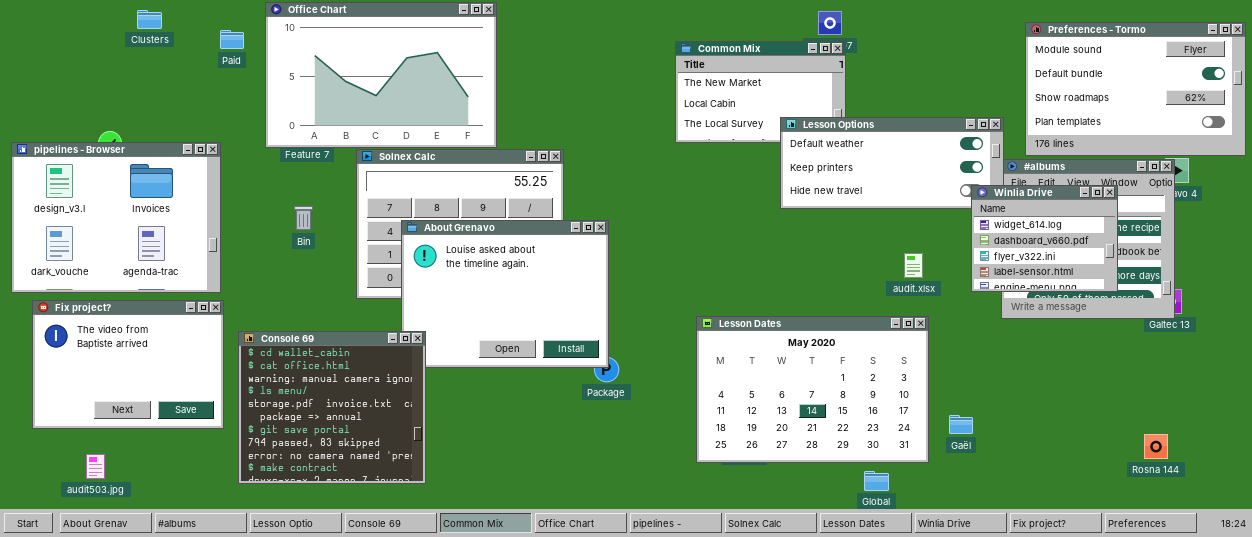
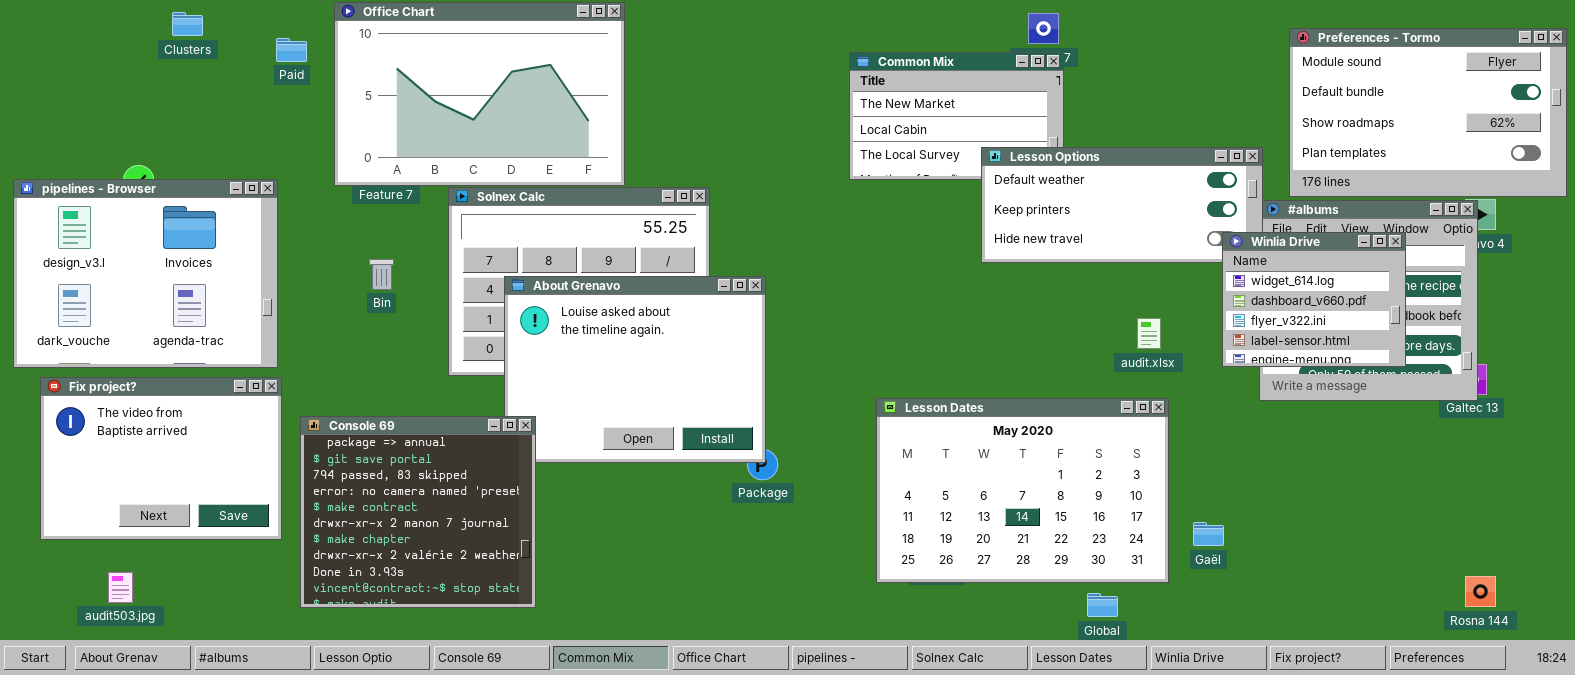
Console 69: [238,331,426,484] -> [300,416,536,608], scrolled down 5 rows
Rosna 144: [1144,434,1168,459] -> [1465,576,1496,607], moved

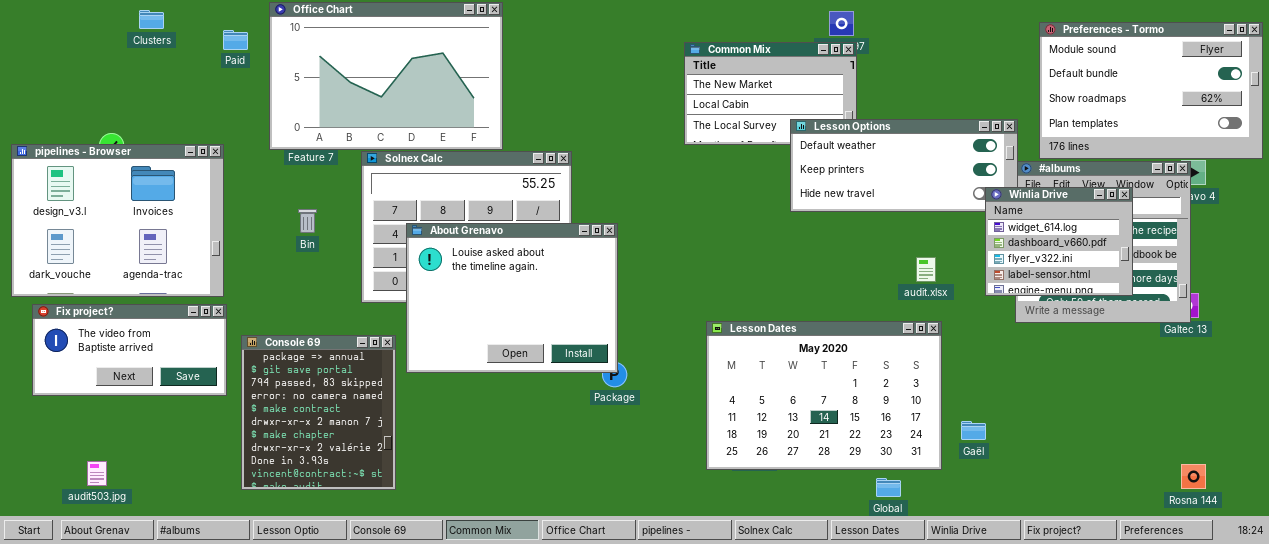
Fix project?: [40,377,282,540] -> [32,304,227,396], resized
Console 69: [300,416,536,608] -> [241,335,396,490], resized

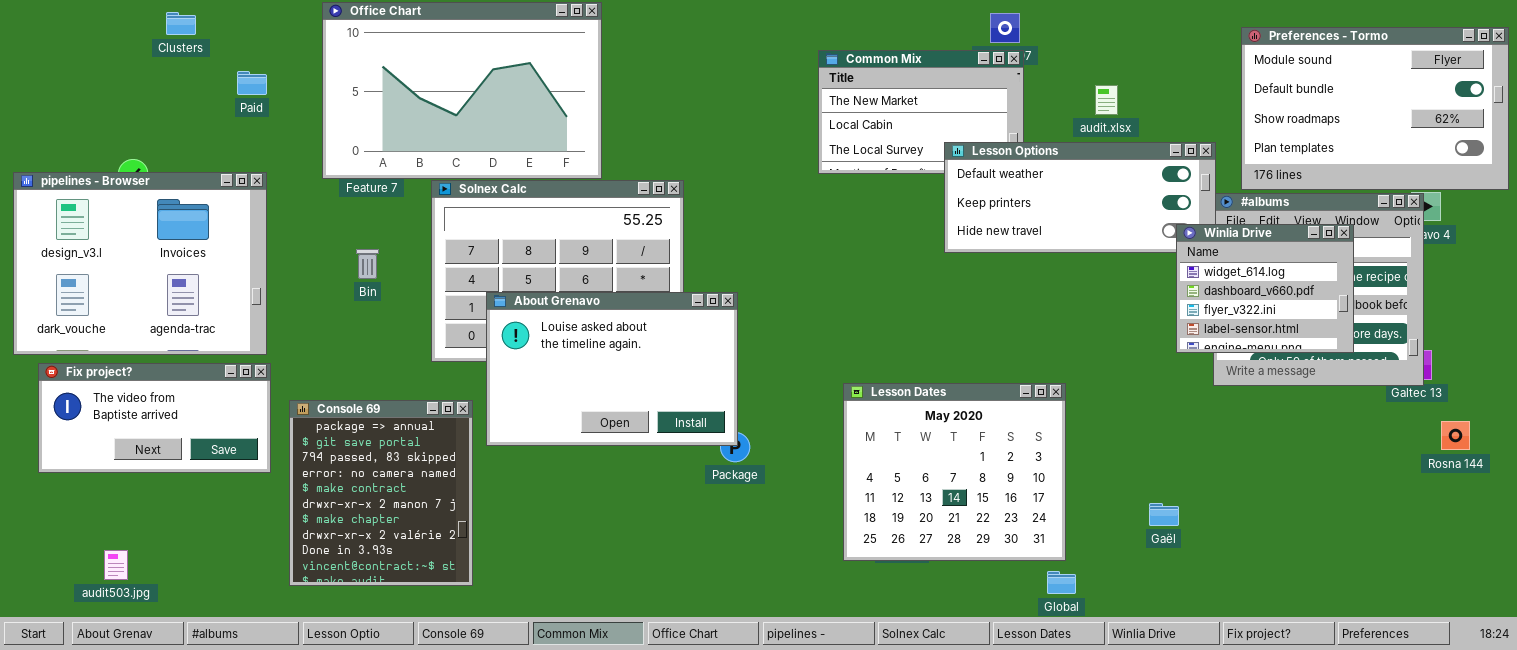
Paid: [223,30,248,50] -> [237,71,267,95], moved
About Grenavo: [406,223,618,373] -> [486,292,738,446], resized
audit.xlsx: [916,257,936,282] -> [1095,85,1118,115], moved
Lesson Dates: [706,321,942,470] -> [843,383,1066,561], resized
Rosna 144: [1181,464,1206,489] -> [1441,421,1470,450], moved

